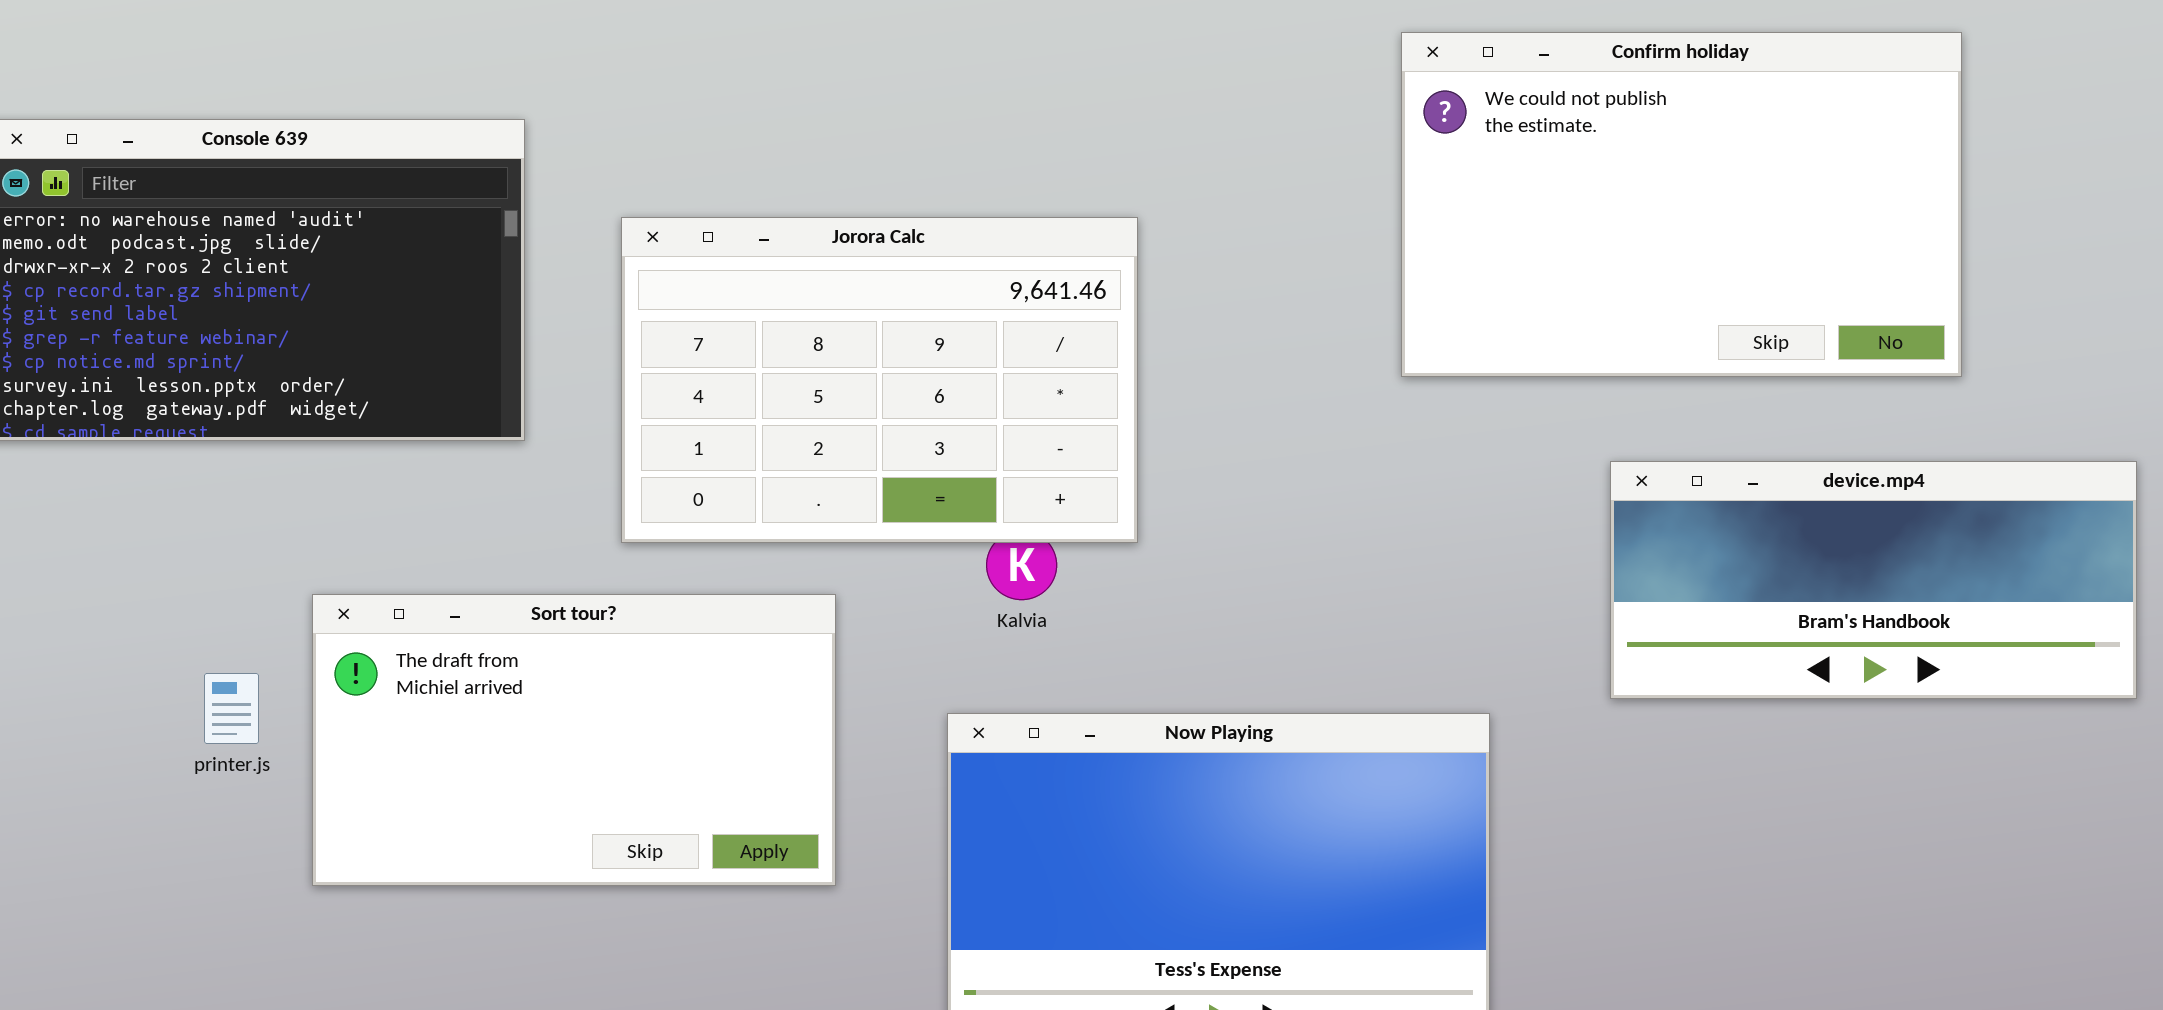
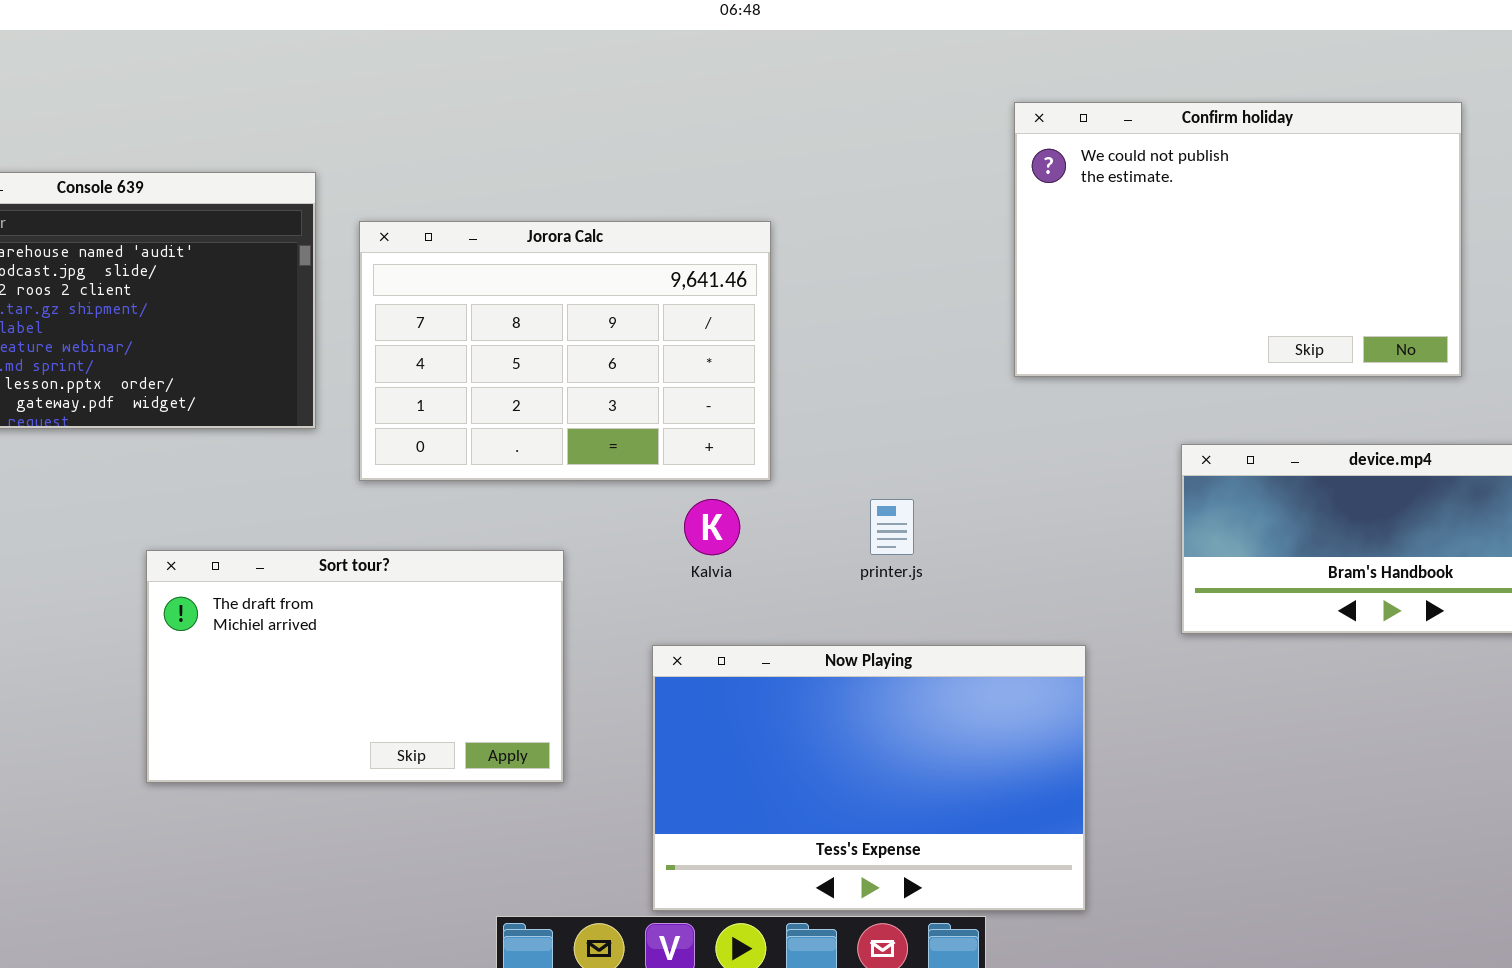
Jorora Calc: [621,217,1138,543] -> [359,221,771,481], moved
printer.js: [204,673,259,744] -> [870,499,914,555], moved

